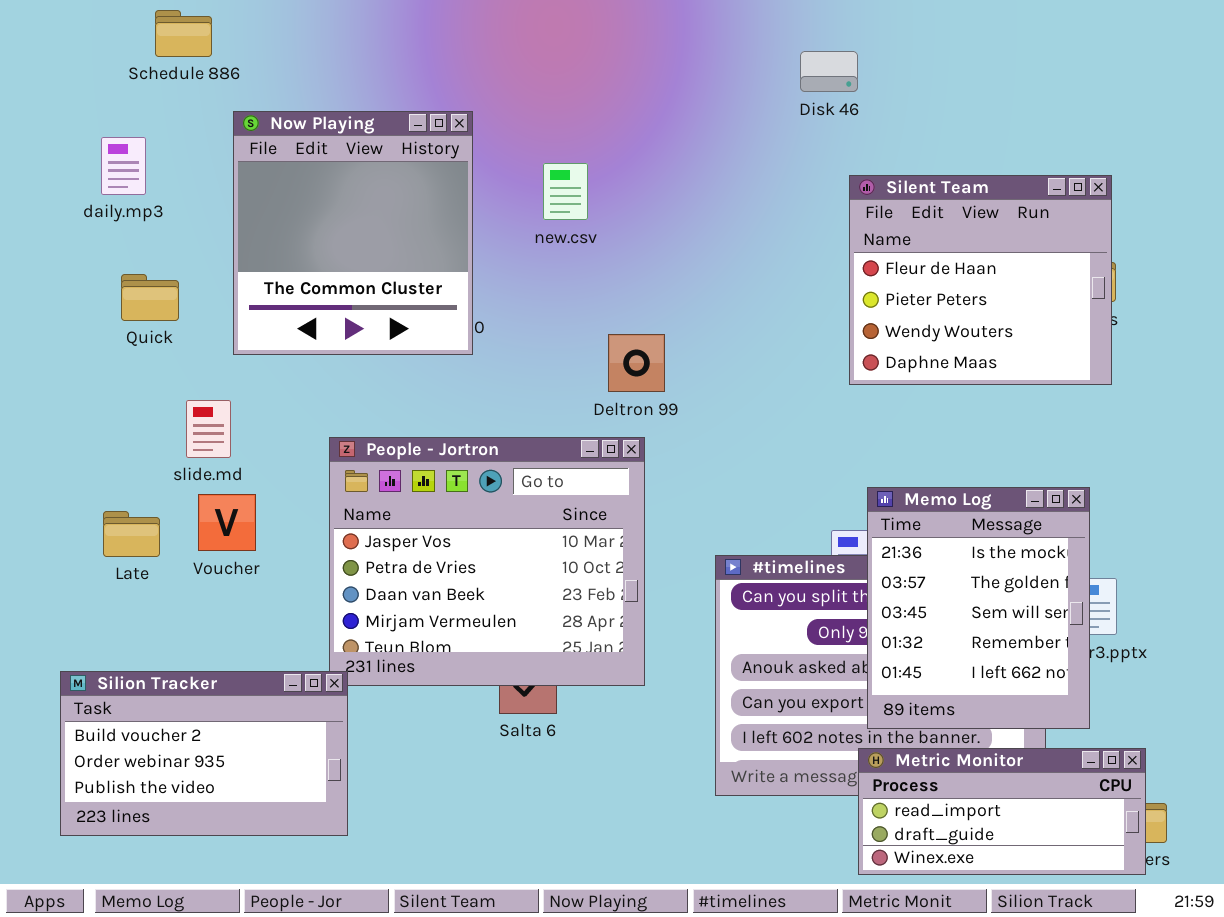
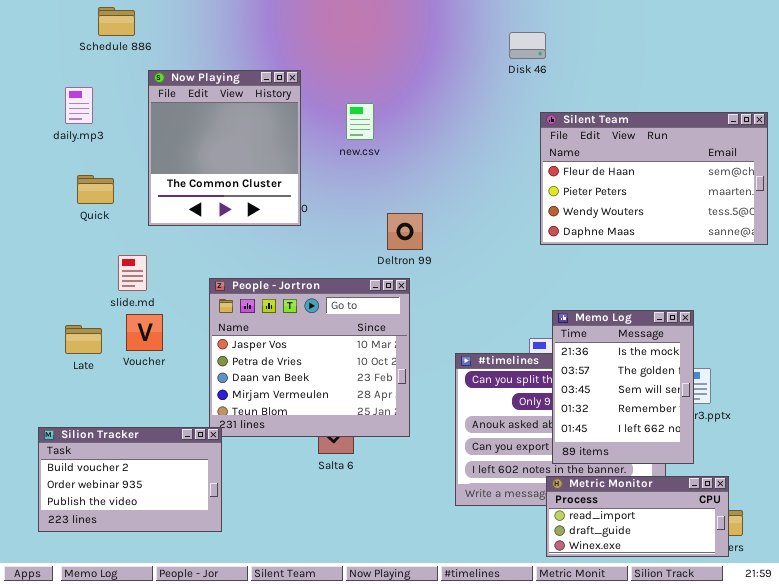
Silent Team: [849,175,1112,385] -> [540,112,768,245], resized

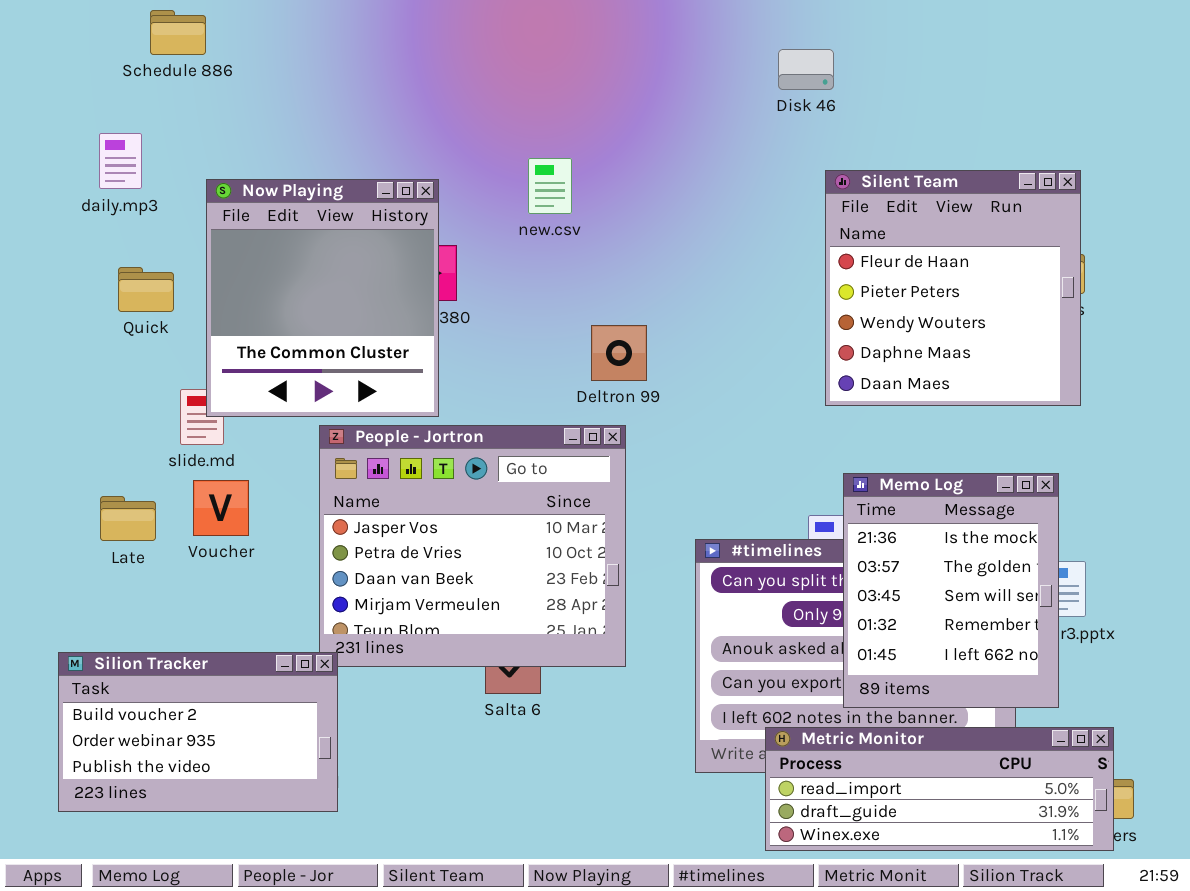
Now Playing: [148,70,301,226] -> [206,179,439,417], moved
Silent Team: [540,112,768,245] -> [825,170,1081,406], resized
Metric Monitor: [546,476,729,557] -> [765,727,1114,851], resized

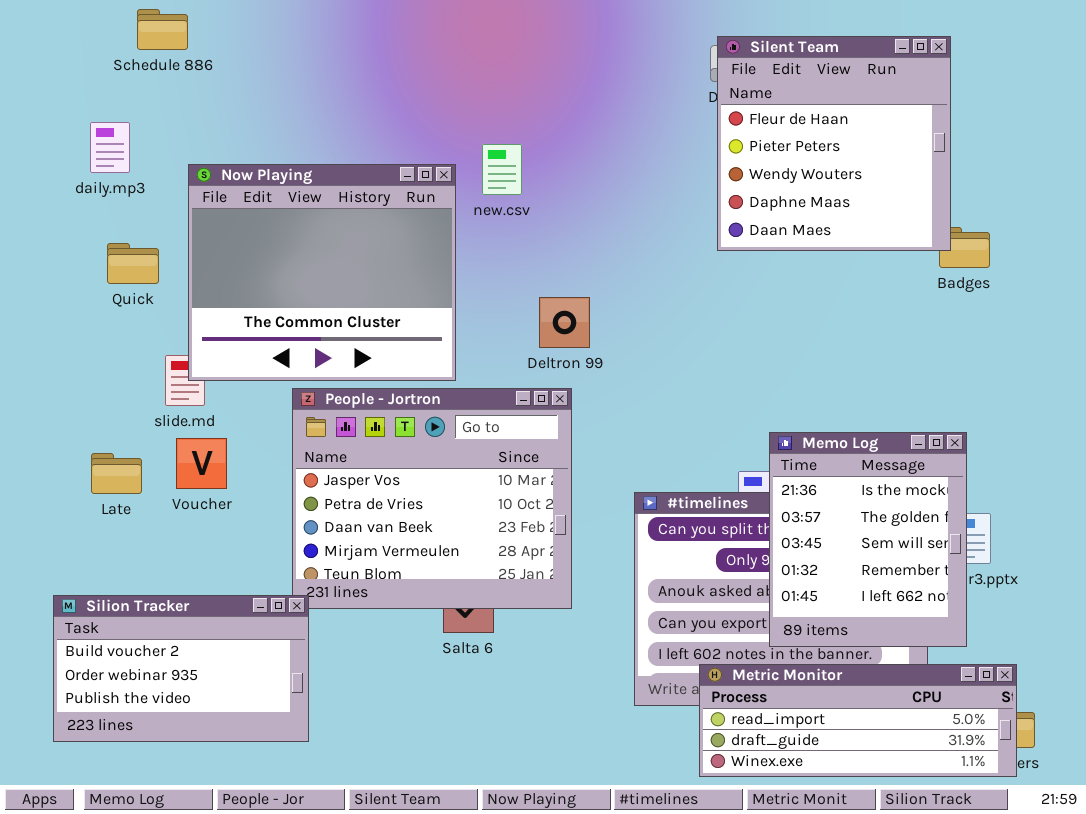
Silent Team: [825,170,1081,406] -> [717,36,951,251], moved
Now Playing: [206,179,439,417] -> [188,164,456,381], resized

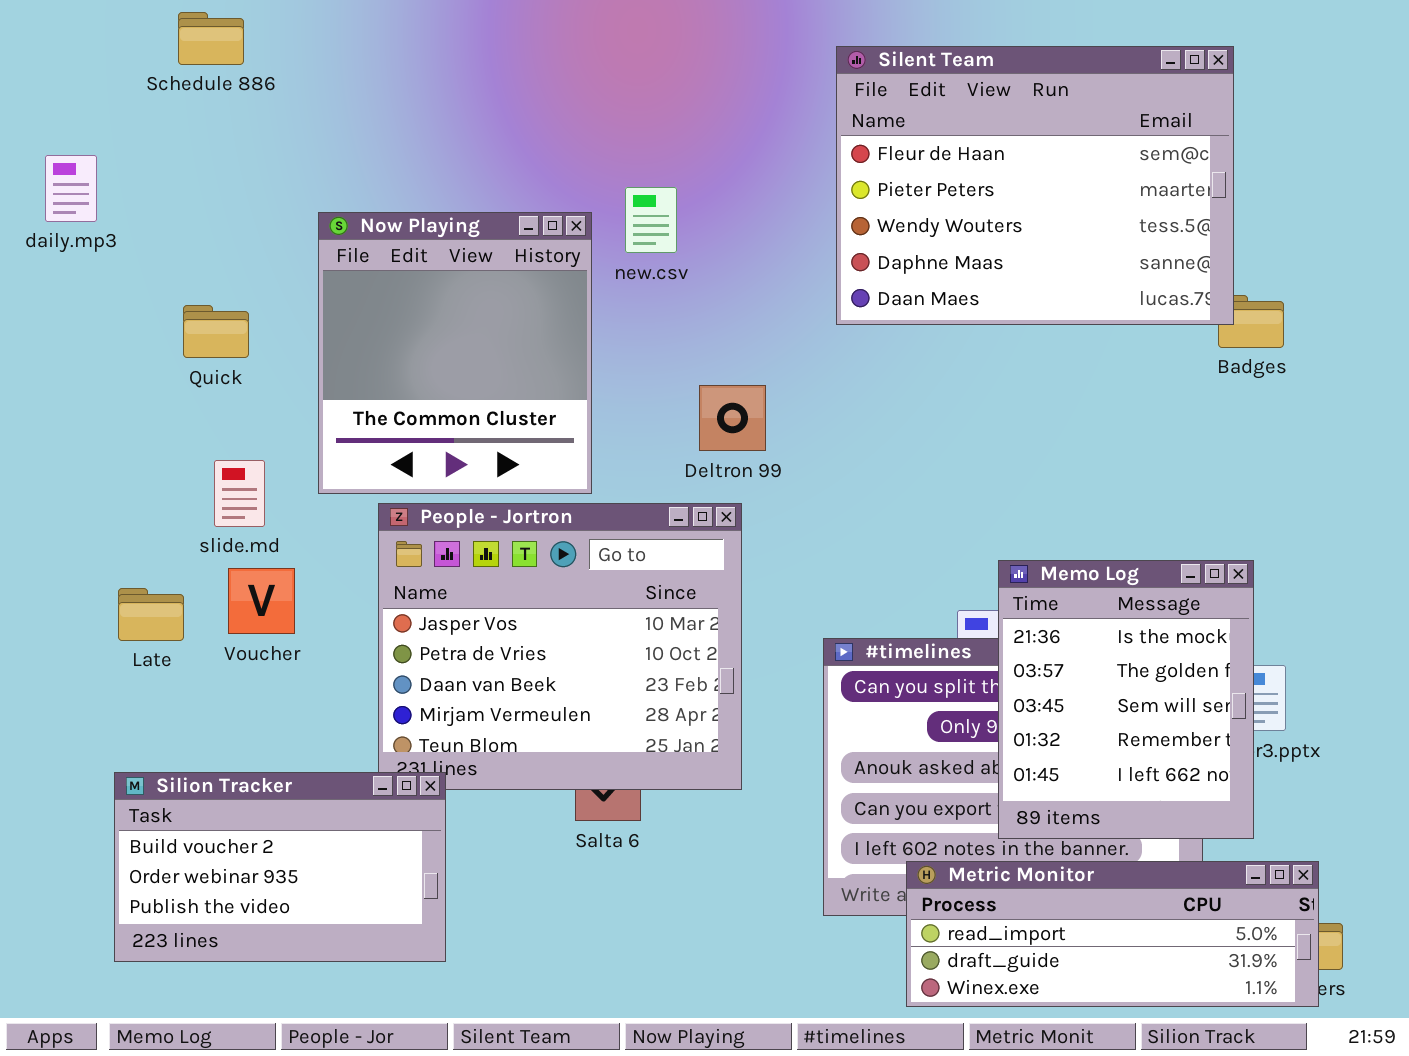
Silent Team: [717,36,951,251] -> [836,46,1234,325], resized
daily.mp3: [90,122,130,173] -> [45,155,97,222], moved
Now Playing: [188,164,456,381] -> [318,212,592,494], resized
Quick: [107,243,159,284] -> [183,305,249,358], moved
Silion Tracker: [53,595,309,742] -> [114,772,446,962], moved

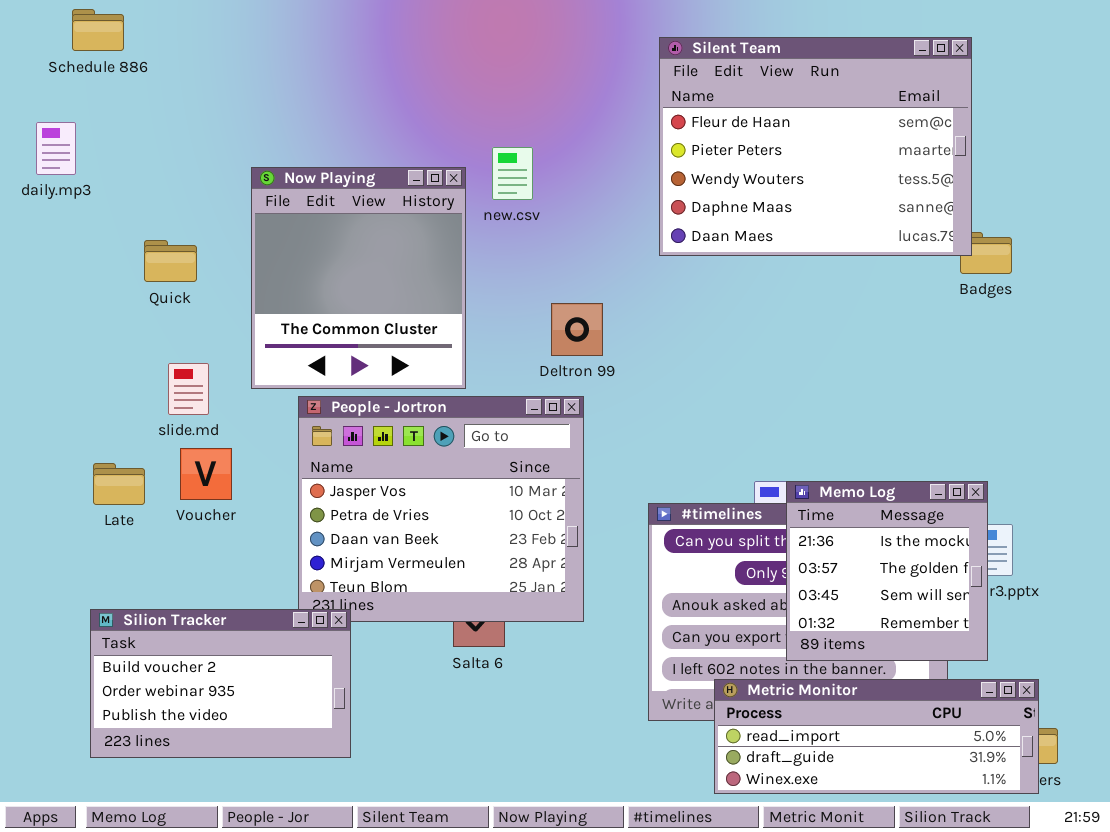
Schedule 886: [178,12,244,65] -> [72,9,124,51], moved
Memo Log: [998,560,1254,839] -> [786,481,988,661], resized

